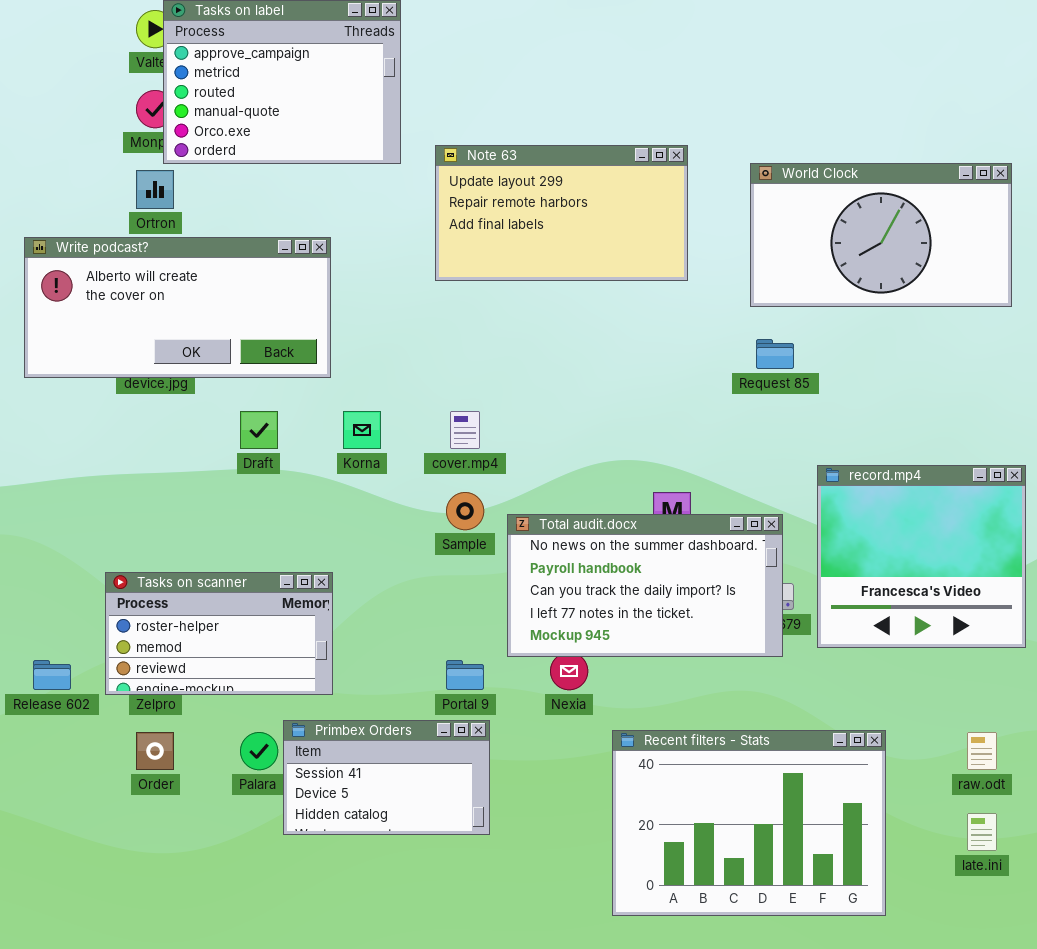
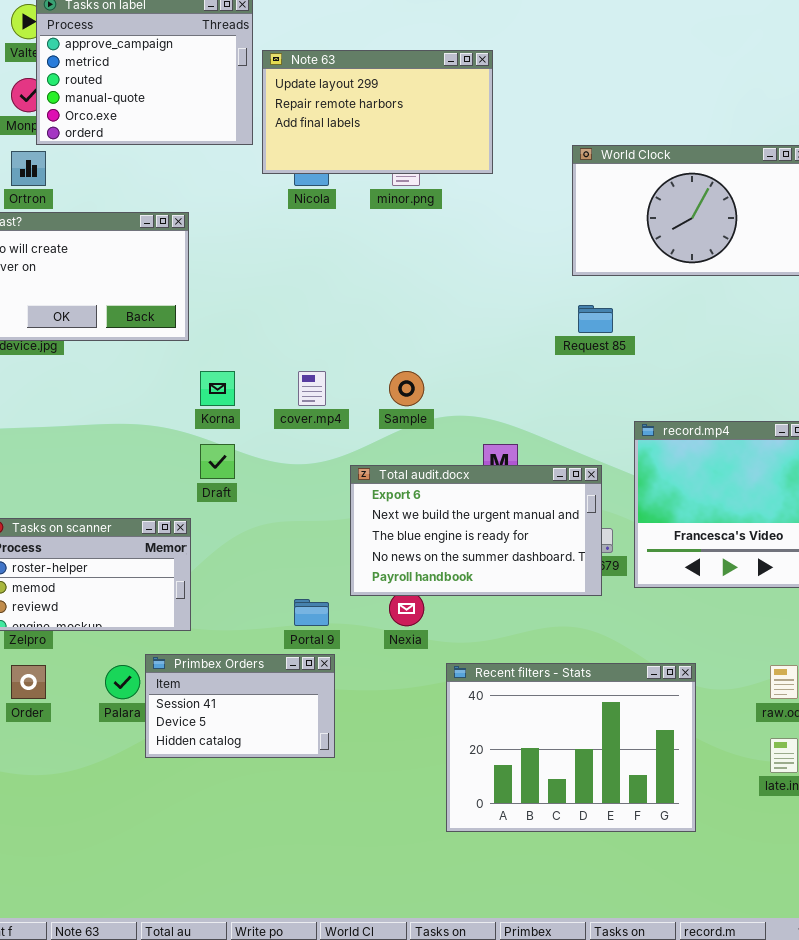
Note 63: [435,145,688,281] -> [262,50,493,174], moved
Draft: [240,411,278,449] -> [200,444,235,479], moved
Sample: [446,492,484,530] -> [389,371,424,406], moved
Total audit.docx: [507,514,783,657] -> [350,465,602,596], scrolled up 3 rows

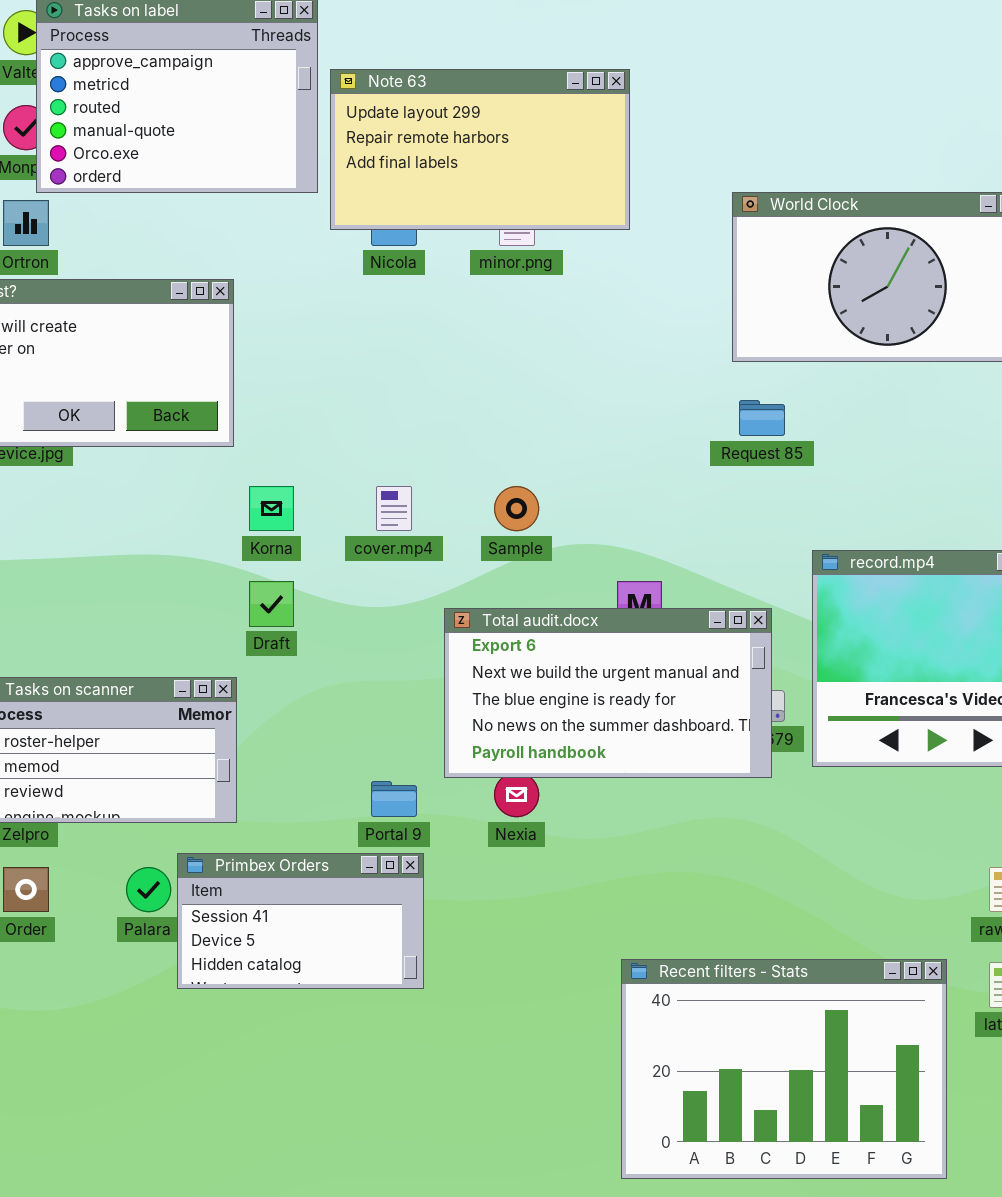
Recent filters - Stats: [446,663,696,832] -> [621,959,947,1179], moved

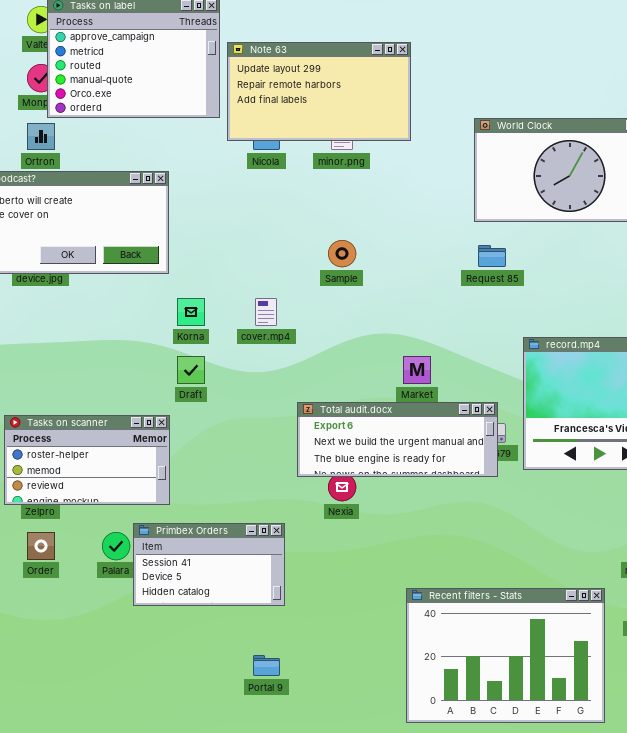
Sample: [494,486,539,531] -> [328,240,356,267], moved
Total audit.docx: [444,608,772,778] -> [297,402,498,477], resized
Portal 9: [371,781,417,817] -> [253,655,280,676], moved

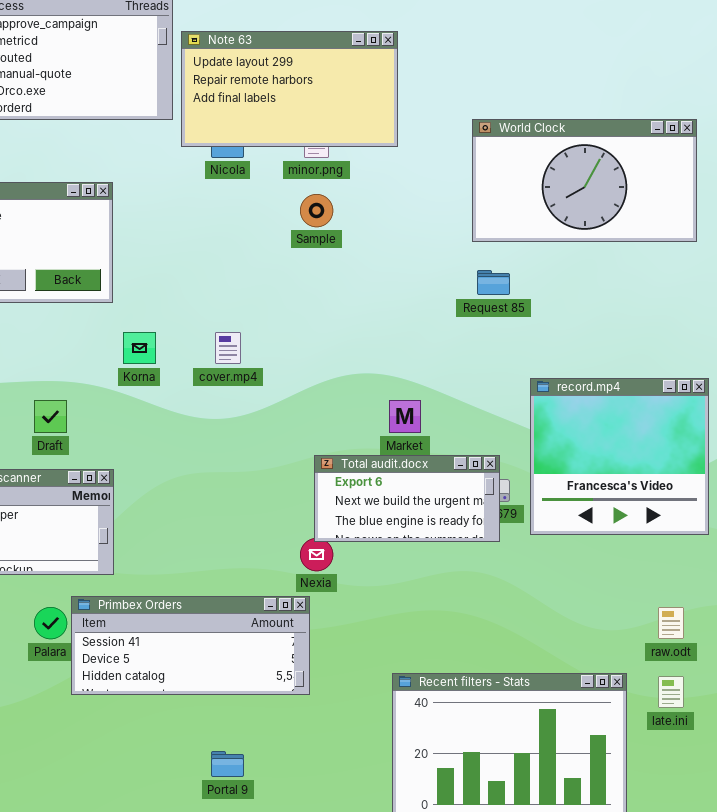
Sample: [328,240,356,267] -> [300,194,333,227], moved
Draft: [177,356,205,384] -> [34,400,67,433], moved
Total audit.docx: [297,402,498,477] -> [314,455,500,542], resized
Primbex Orders: [133,523,285,606] -> [71,596,310,695], resized

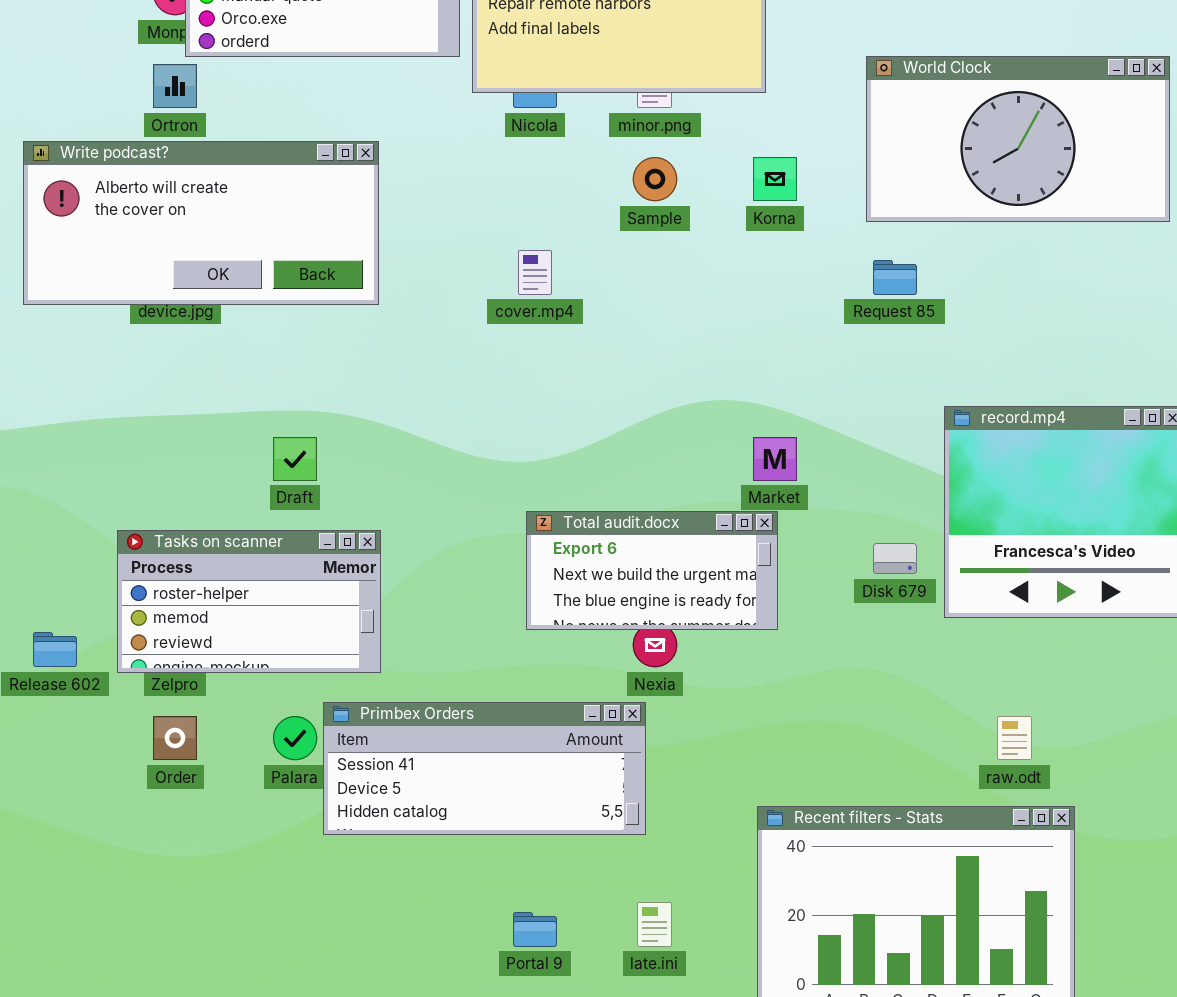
Korna: [123,332,156,364] -> [753,157,797,201], moved
cover.mp4: [215,332,241,364] -> [518,250,552,295], moved
Total audit.docx: [314,455,500,542] -> [526,511,778,630], moved
raw.odt: [658,607,684,639] -> [997,716,1032,760], moved
late.ini: [658,676,684,708] -> [637,902,672,947], moved

